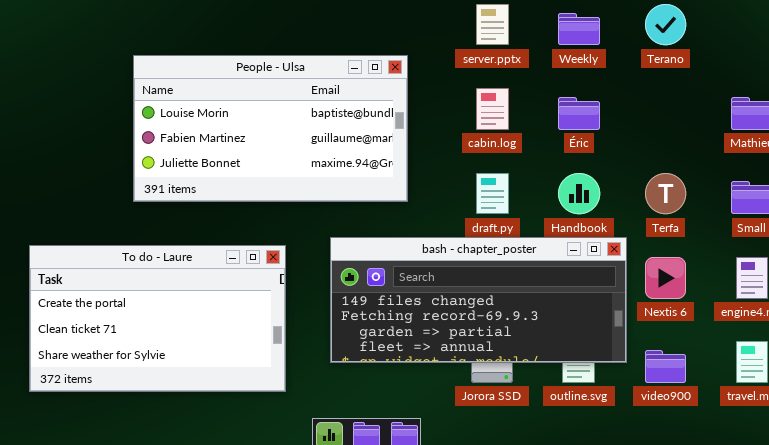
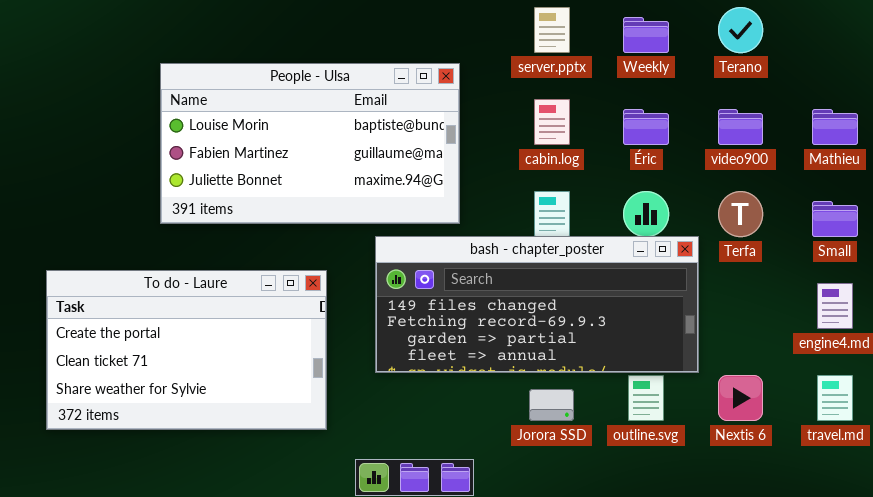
bash - chapter_poster: [330,237,627,363] -> [375,236,699,373], moved
Nextis 6: [645,257,686,299] -> [718,375,763,421], moved
video900: [645,350,686,383] -> [718,109,763,145], moved

